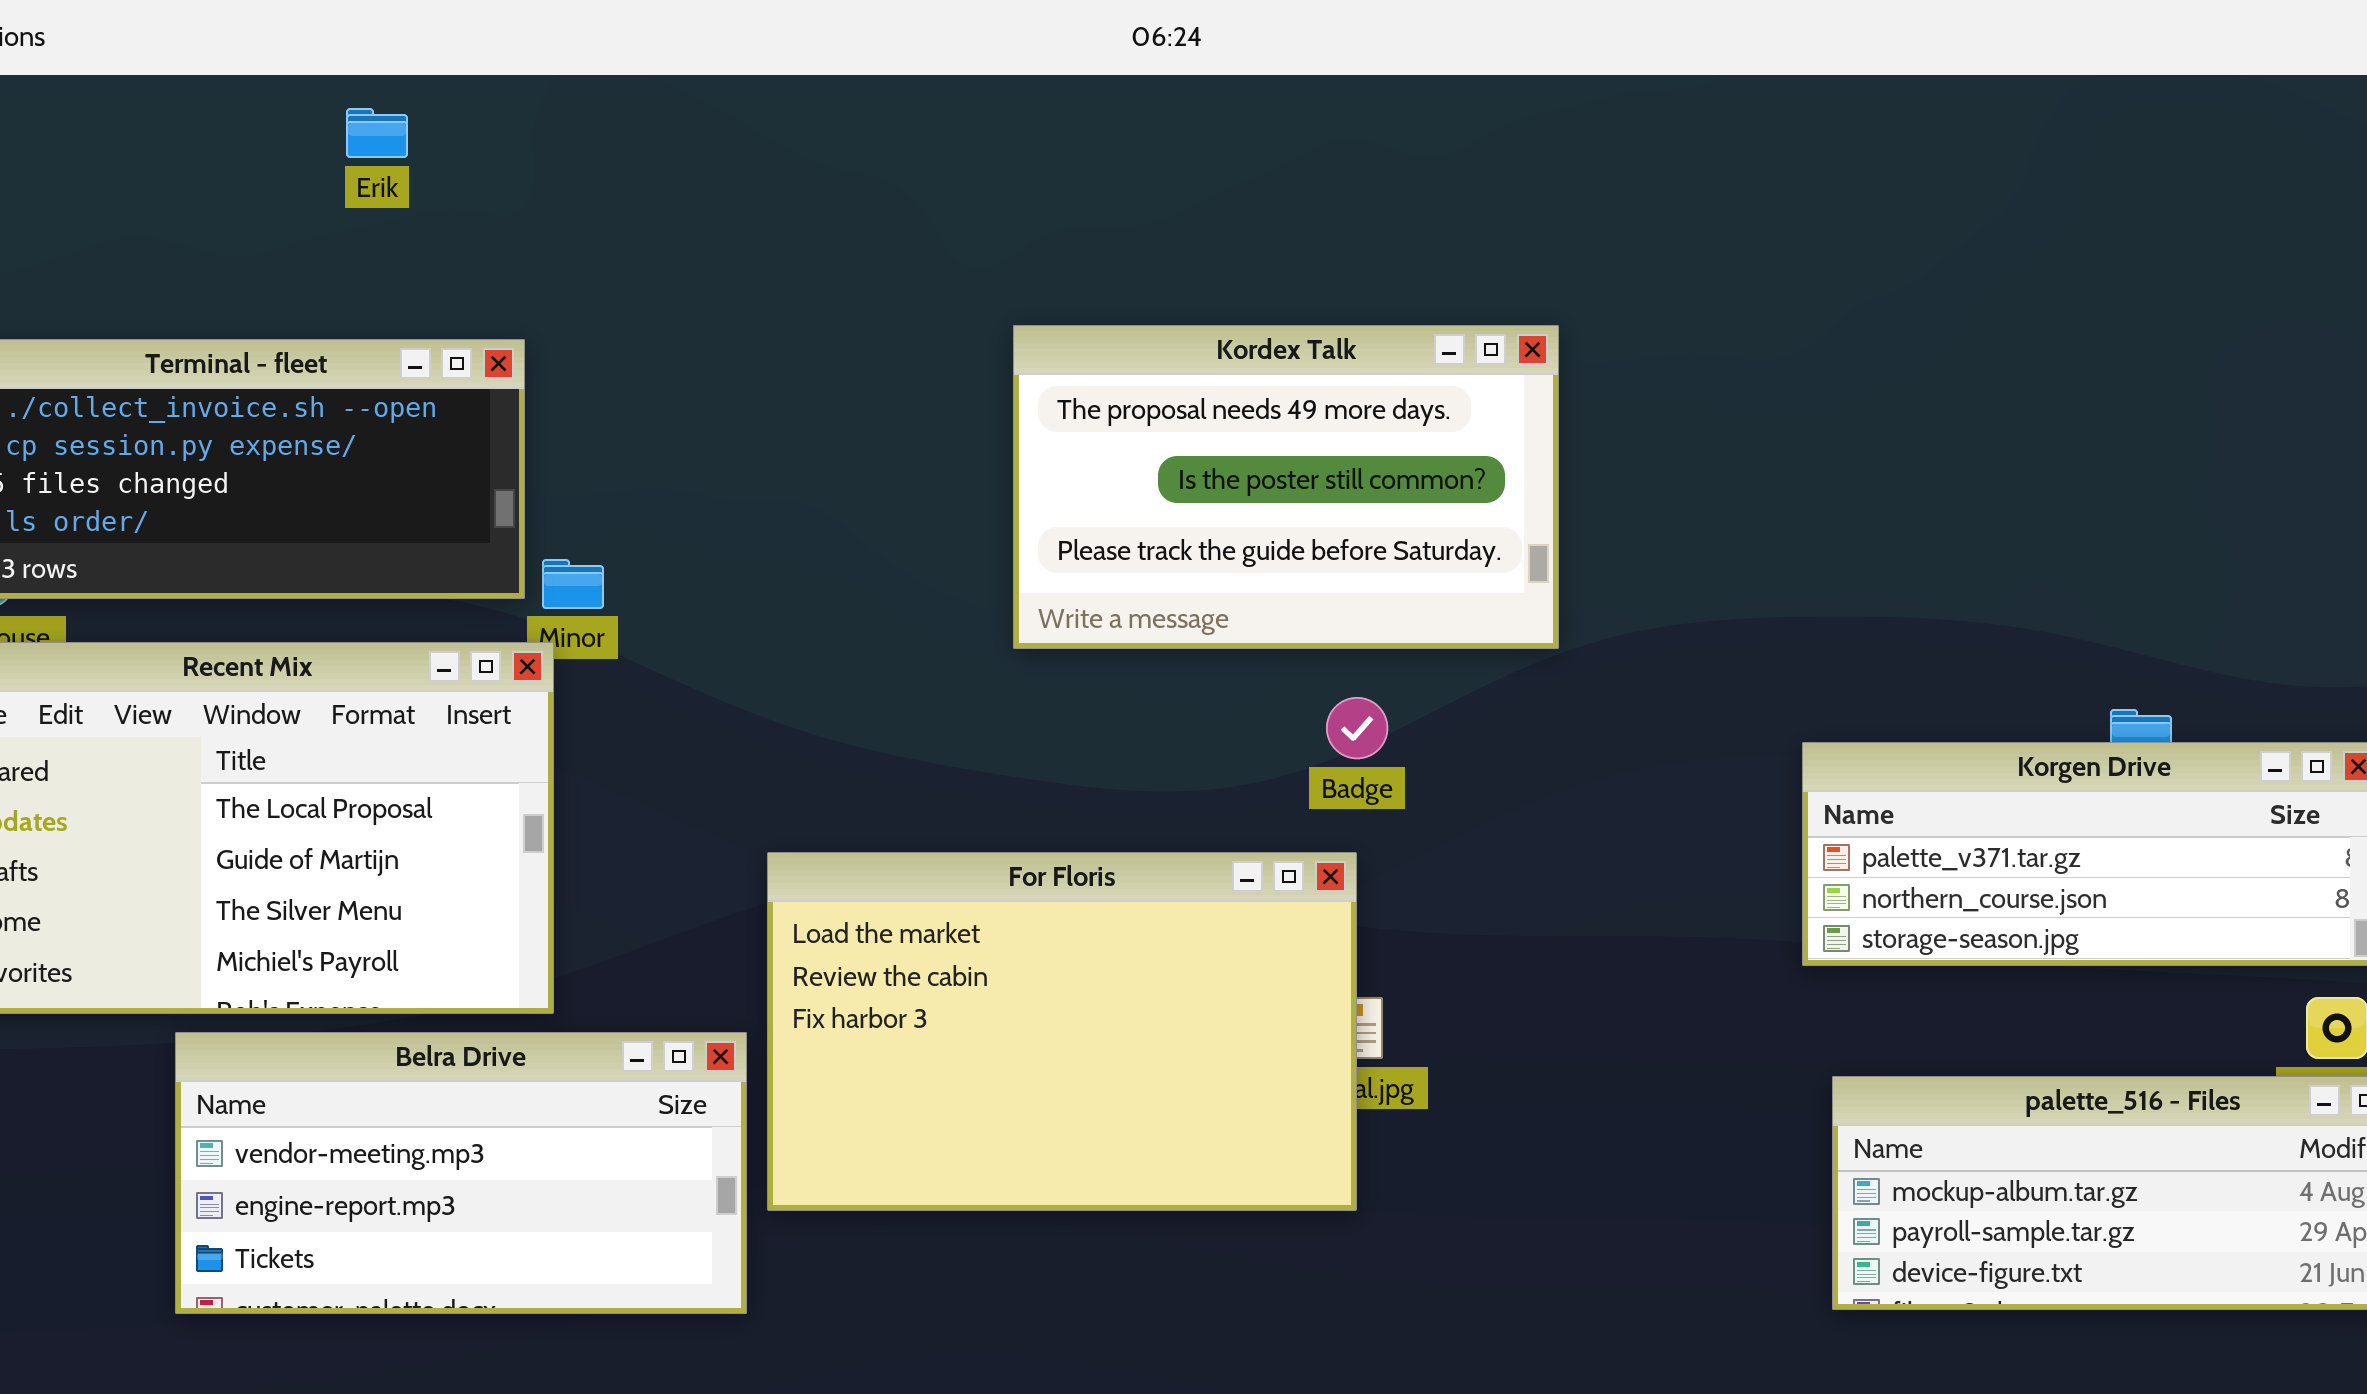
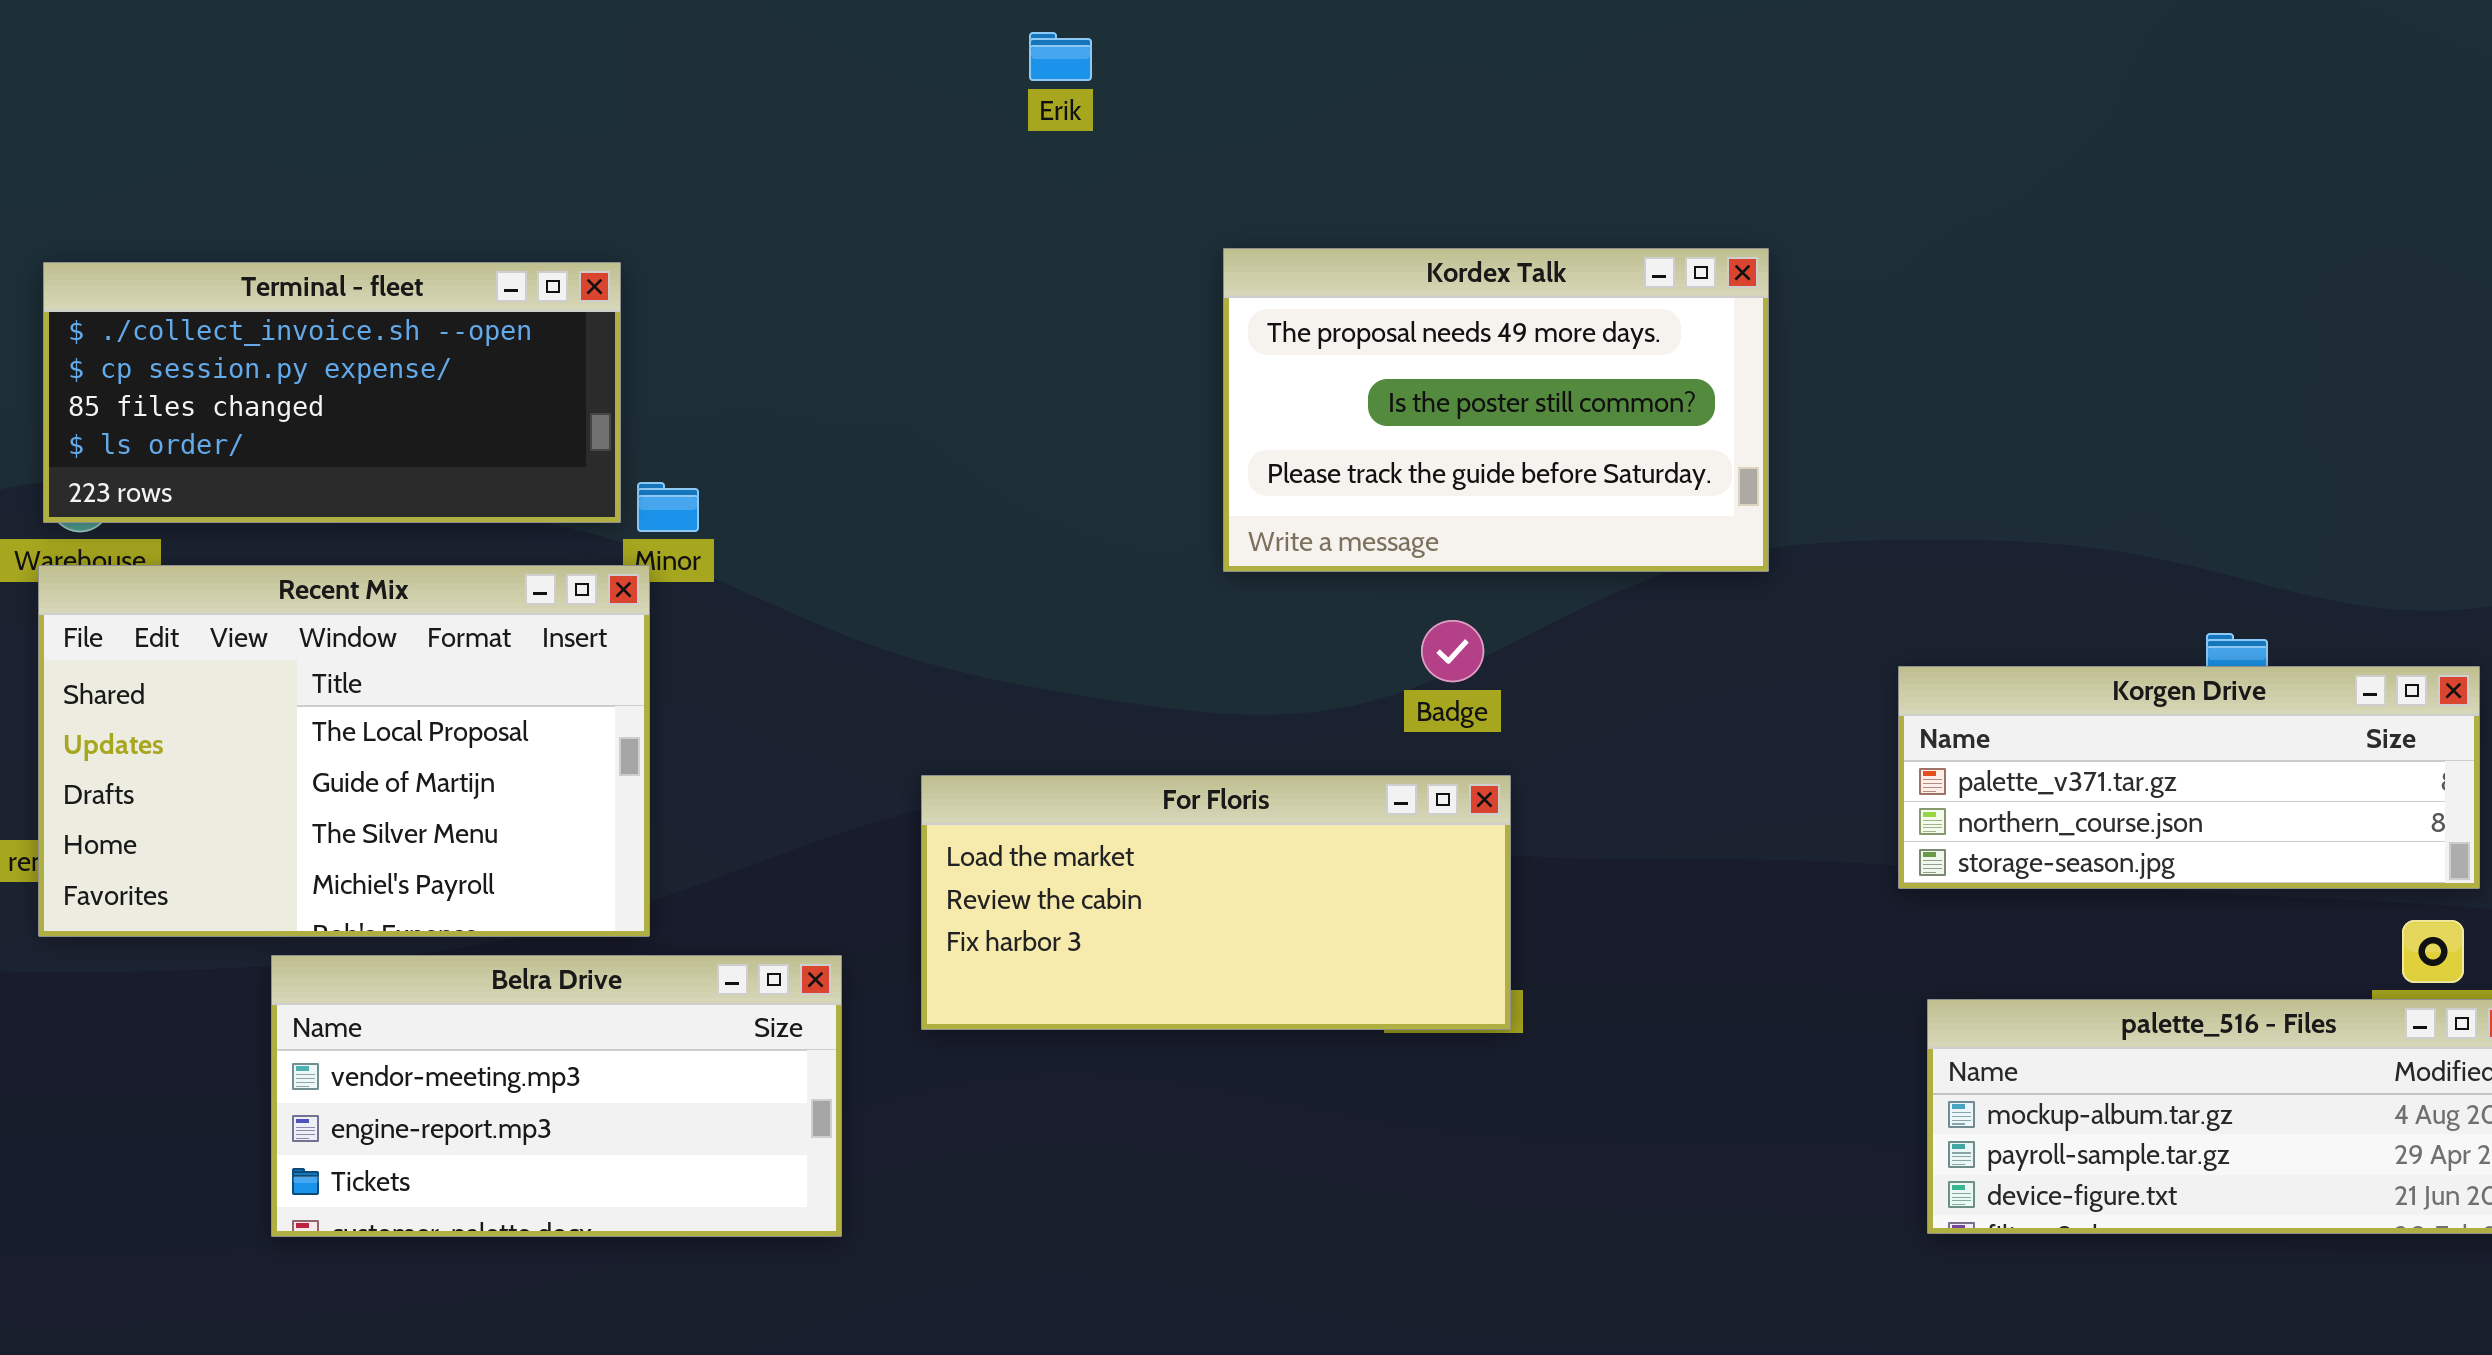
Erik: [346,108,408,158] -> [1029,32,1092,81], moved
Kordex Talk: [1013,325,1559,649] -> [1223,248,1769,572], moved
For Floris: [767,852,1357,1211] -> [921,775,1511,1030], moved, resized

